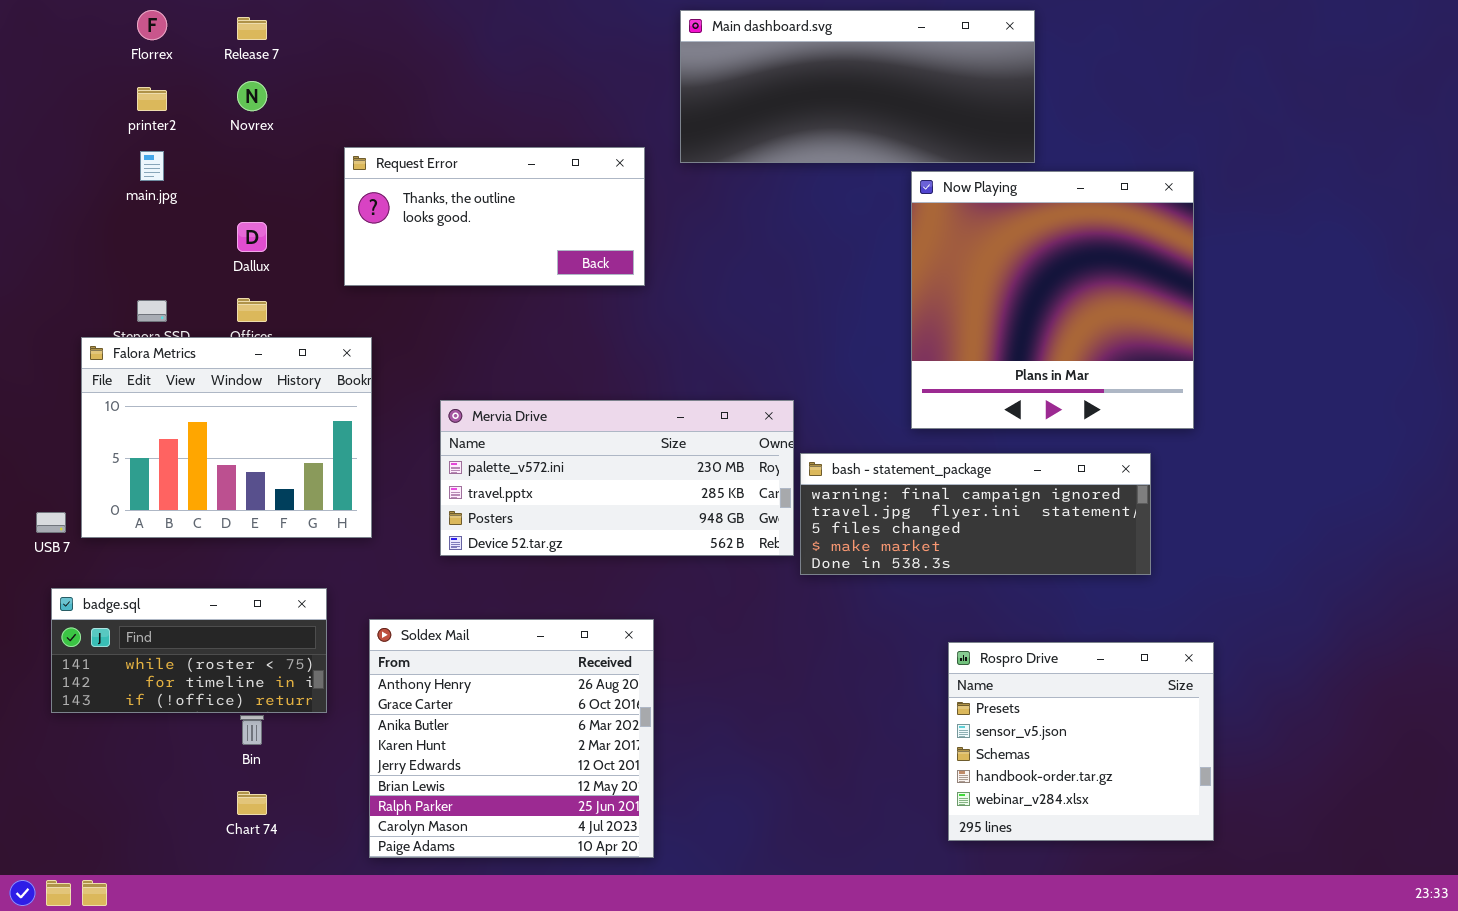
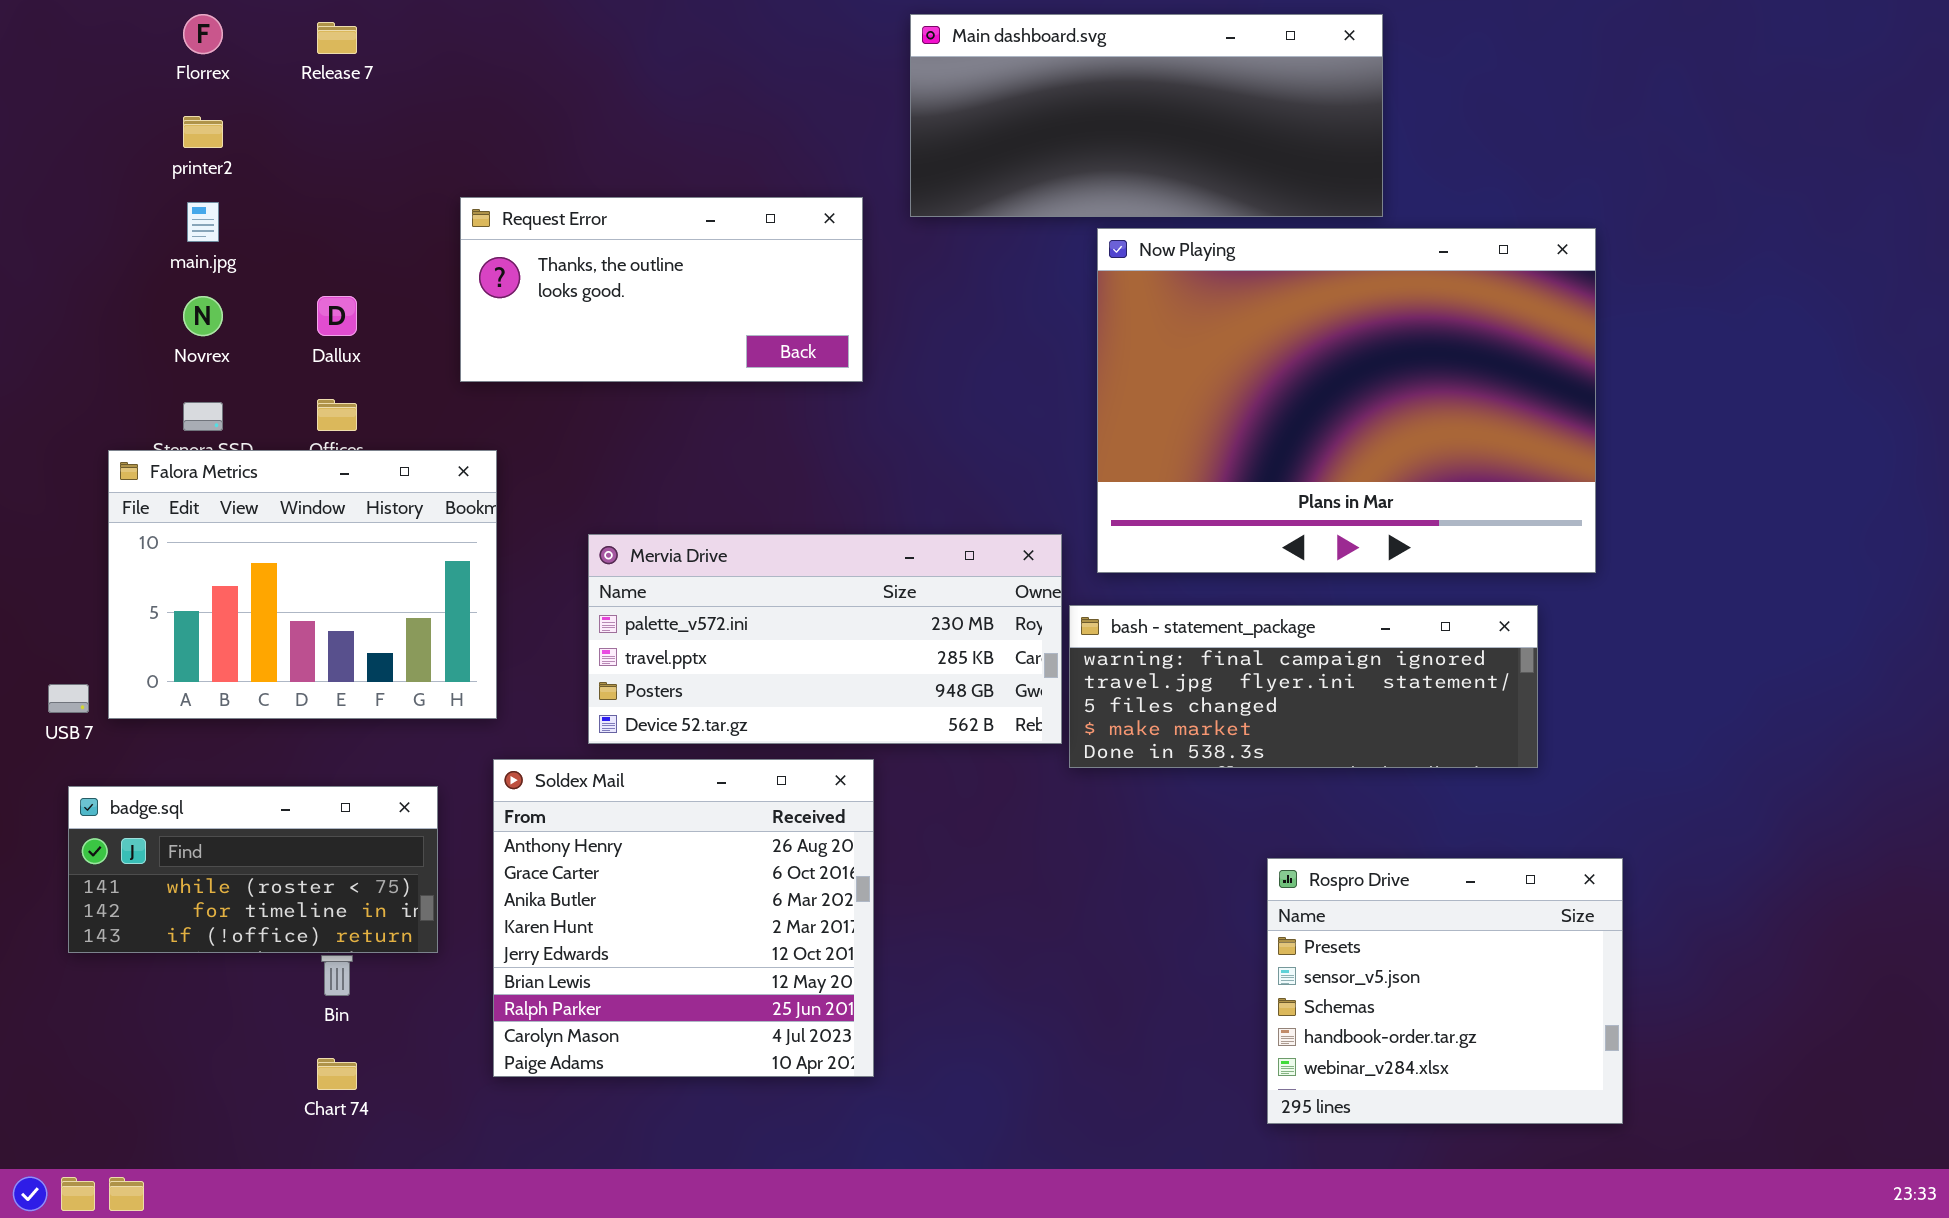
Novrex: [237,81,267,111] -> [183,296,223,336], moved
Now Playing: [911,171,1194,429] -> [1097,228,1596,573], resized
Soldex Mail: [369,619,654,858] -> [493,759,874,1077], moved

